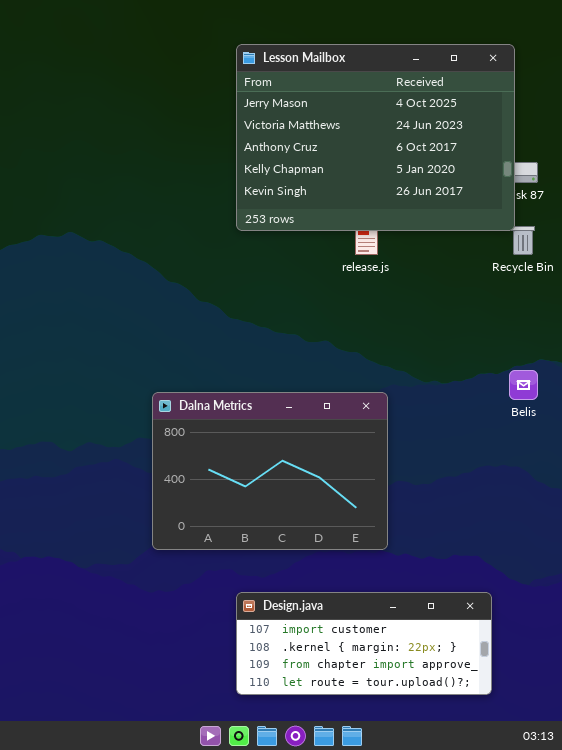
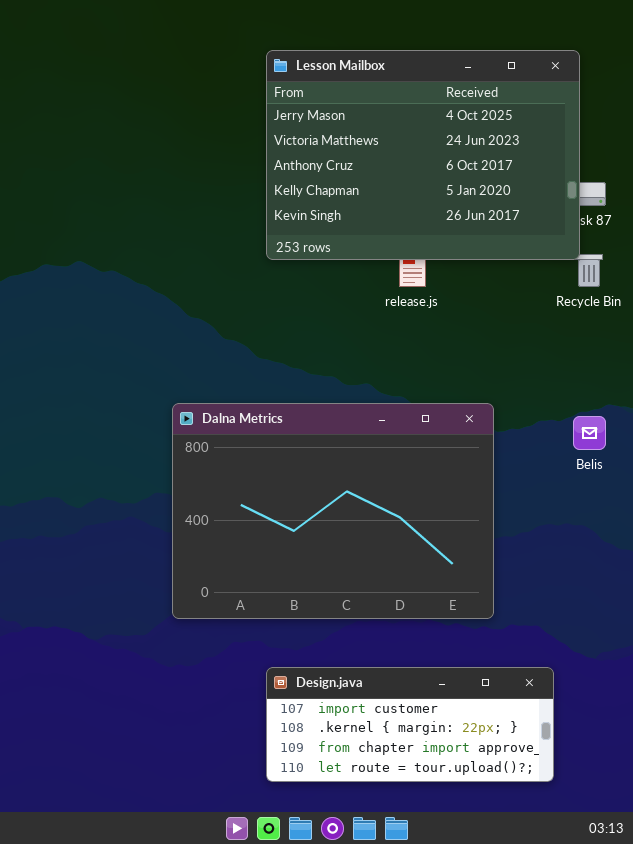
Dalna Metrics: [152,392,388,550] -> [172,403,494,619], resized

